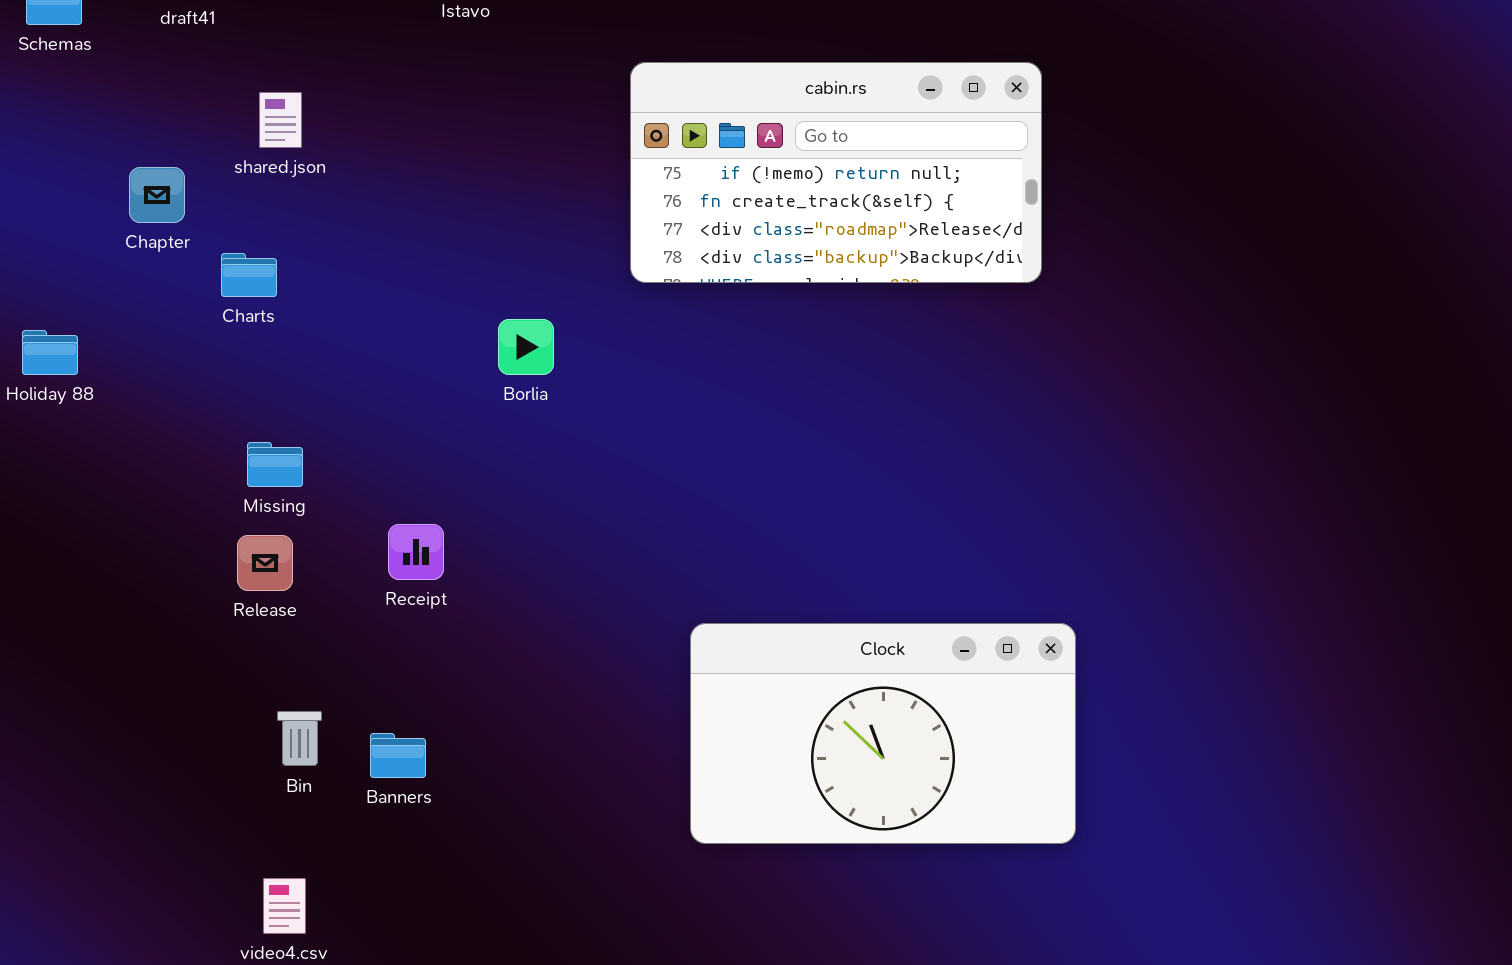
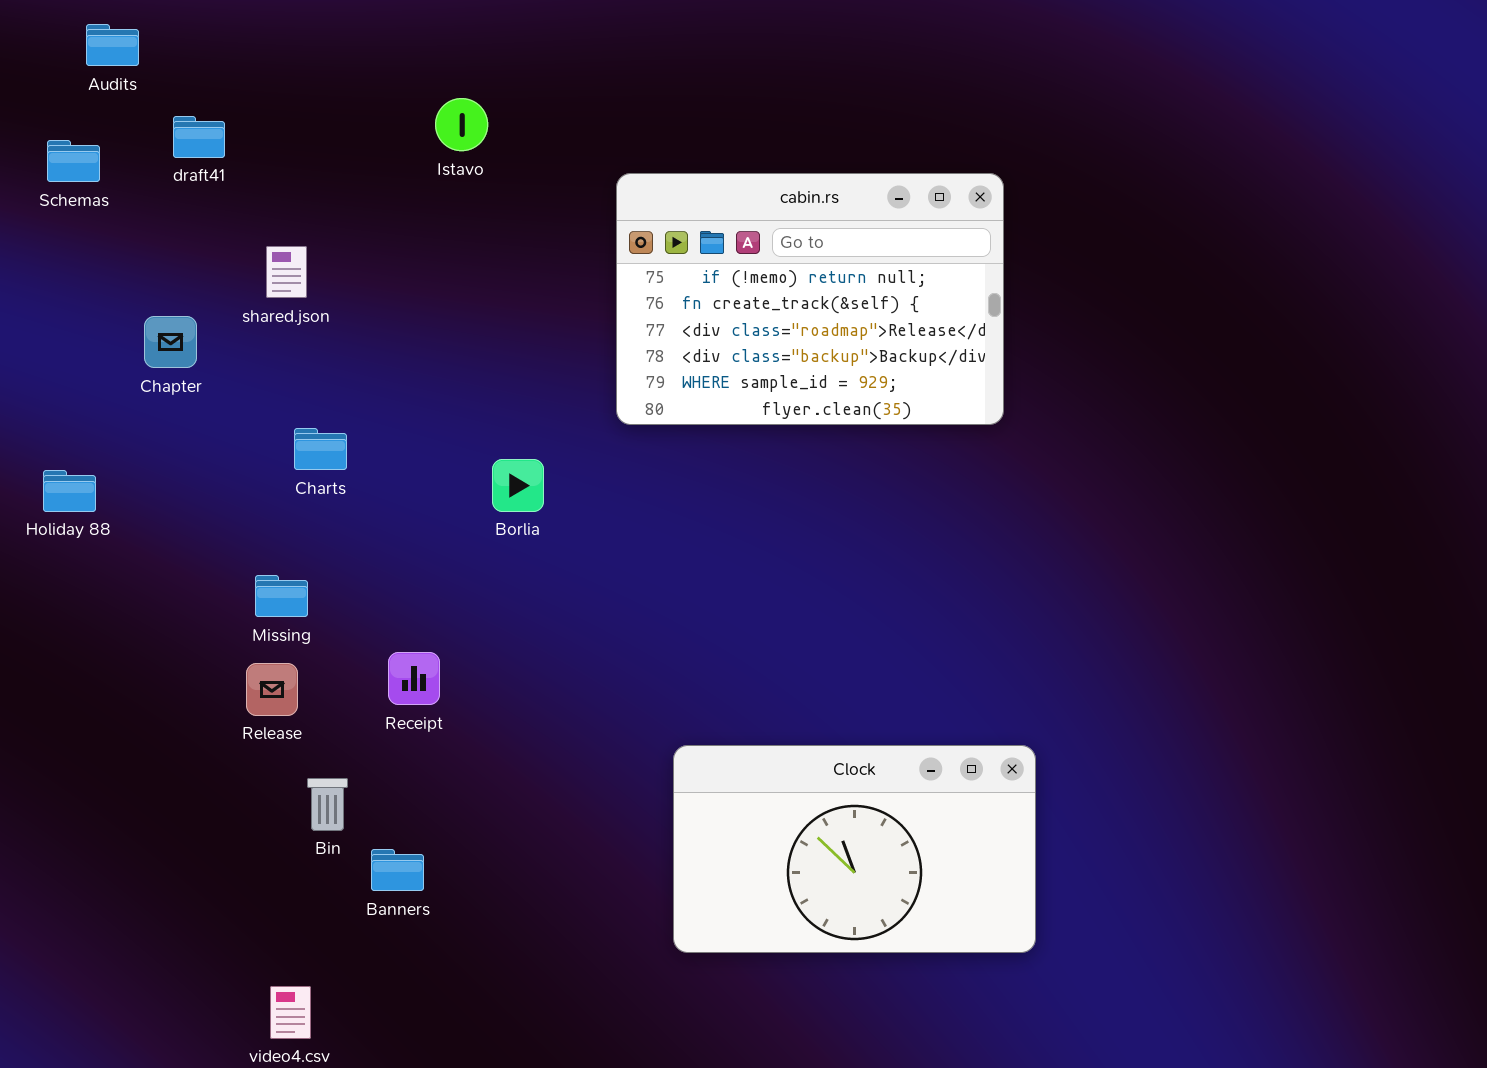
cabin.rs: [630,62,1042,283] -> [616,173,1004,425], resized
Charts: [221,253,277,297] -> [294,428,347,470], moved
Bin: [277,711,322,766] -> [307,778,348,831], moved

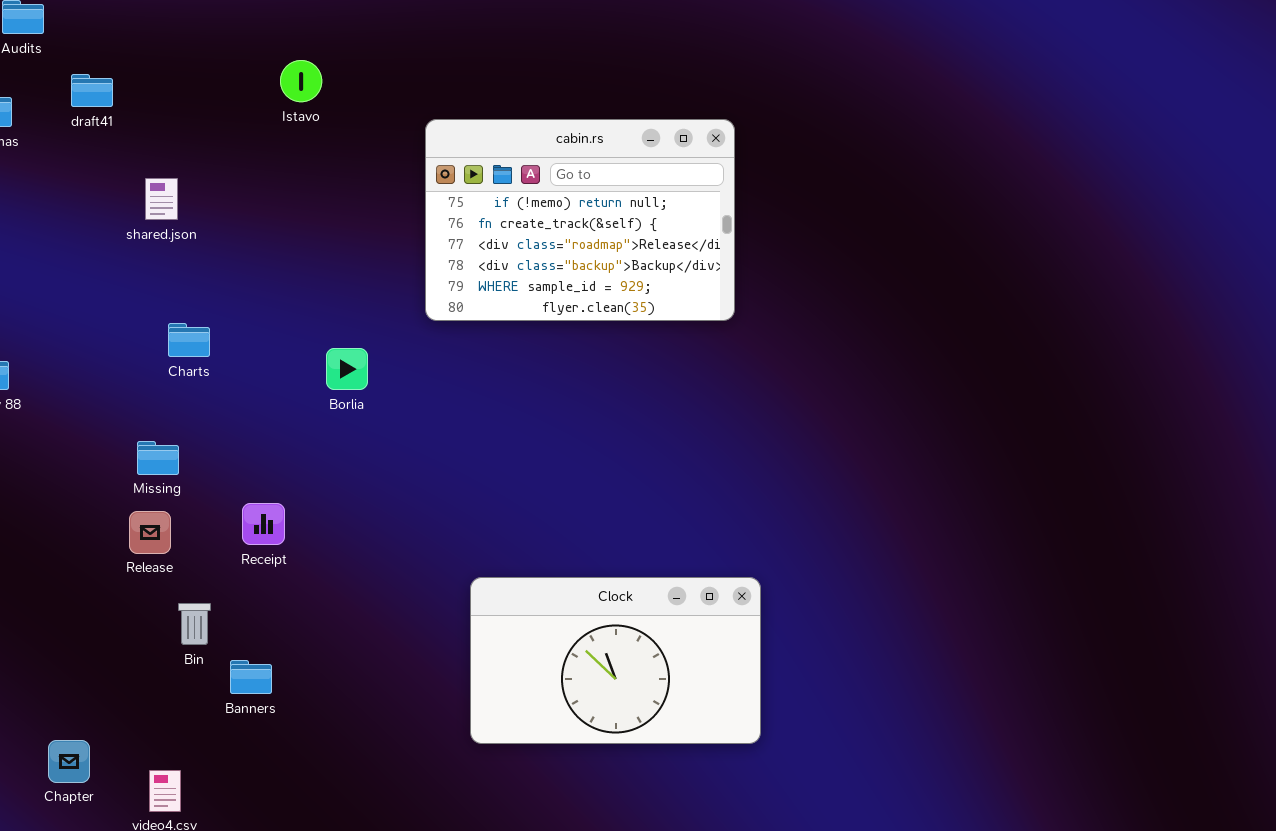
Chapter: [144,316,197,368] -> [48,740,90,783], moved

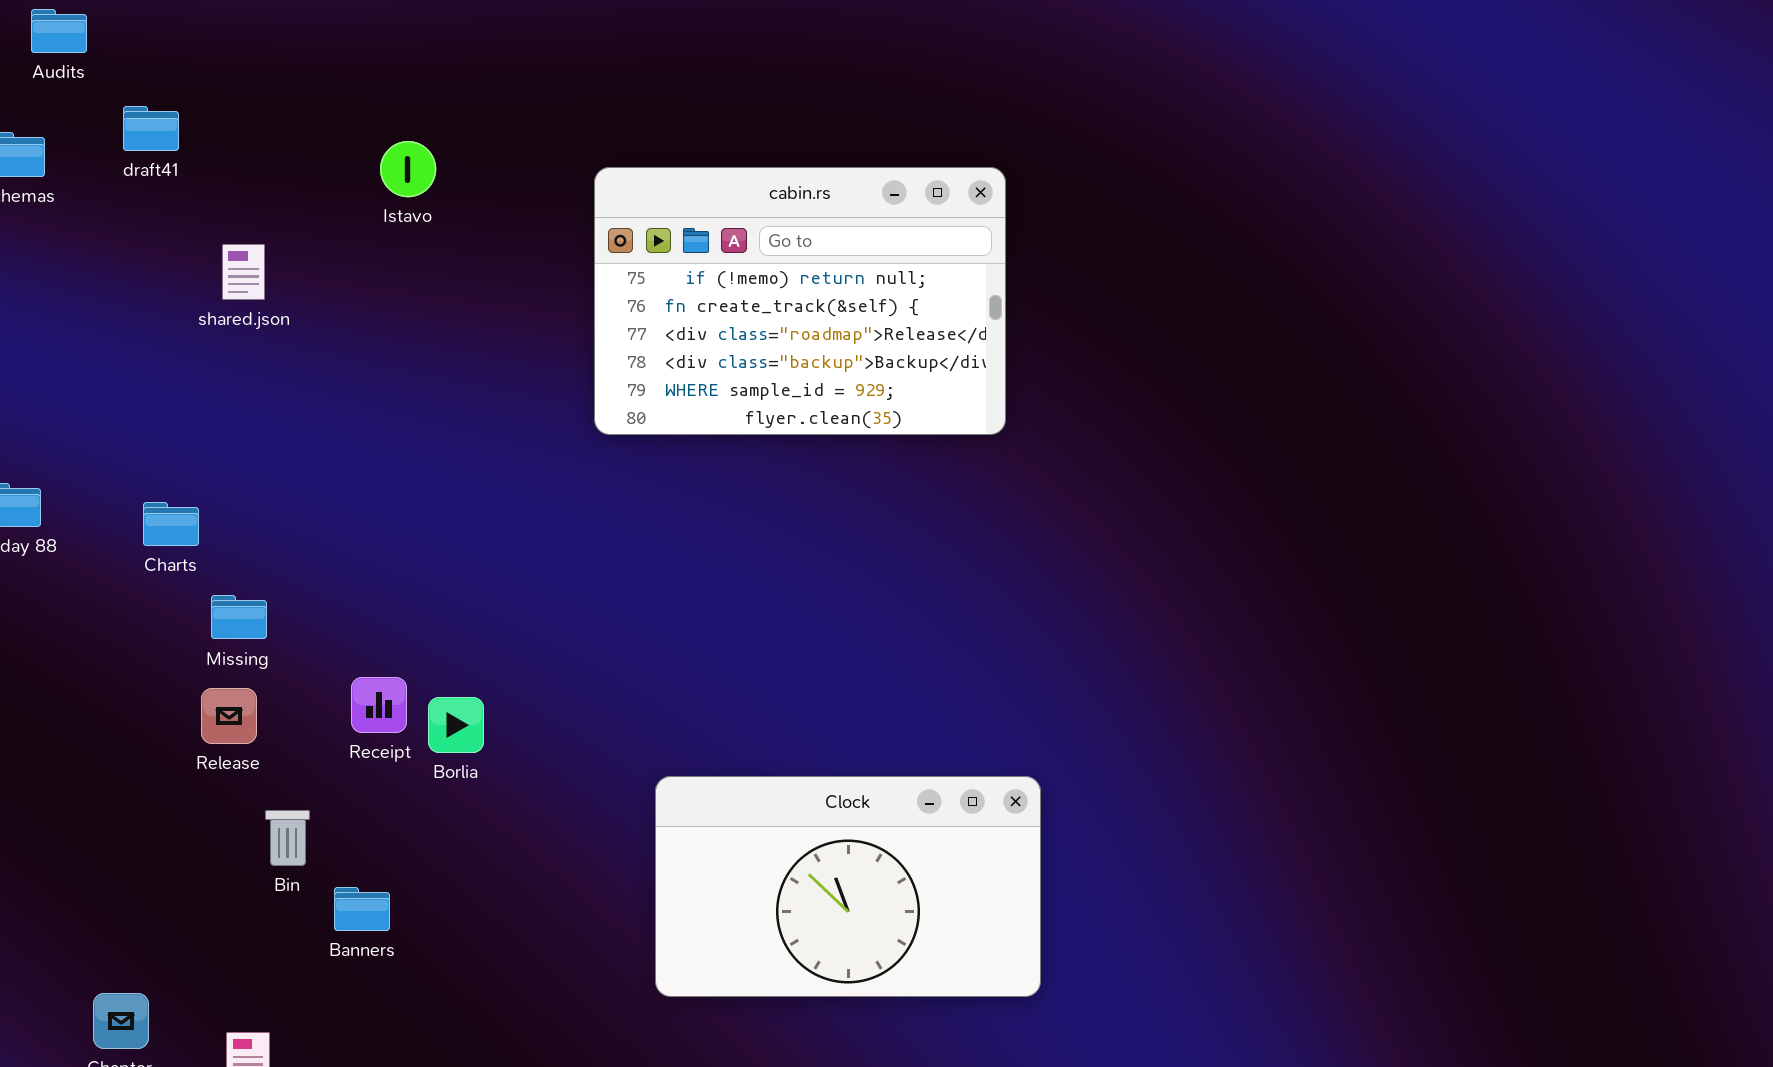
Istavo: [280,60,322,102] -> [380,141,436,197], moved
Charts: [168,323,210,357] -> [143,502,199,546], moved
Borlia: [326,348,368,390] -> [428,697,484,753], moved

